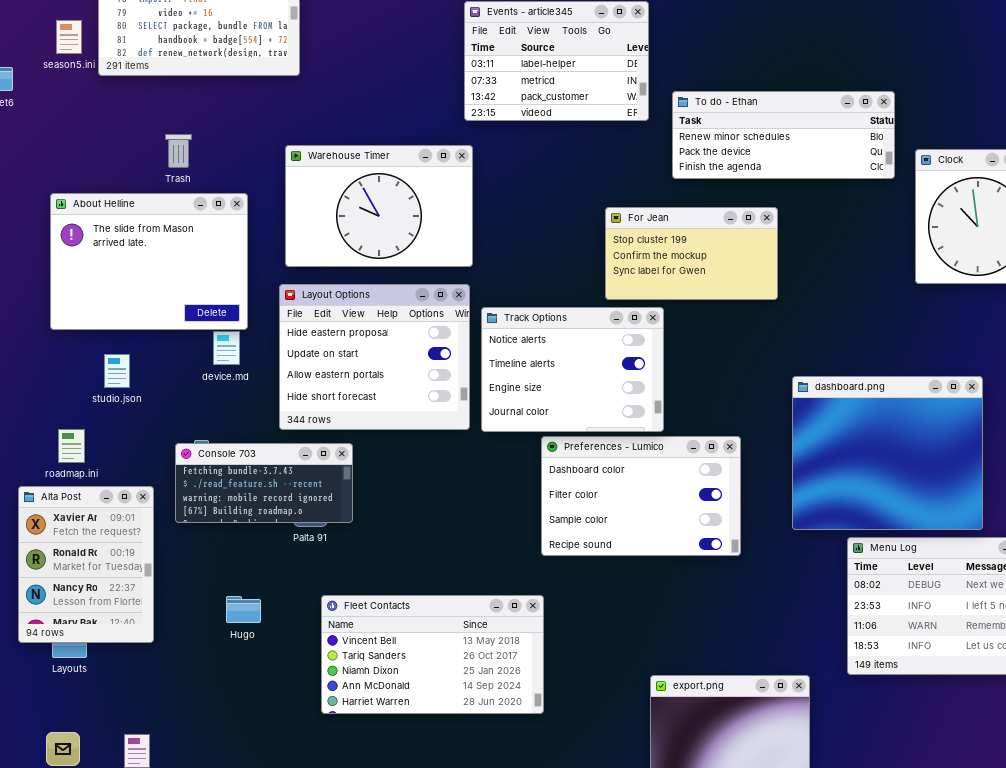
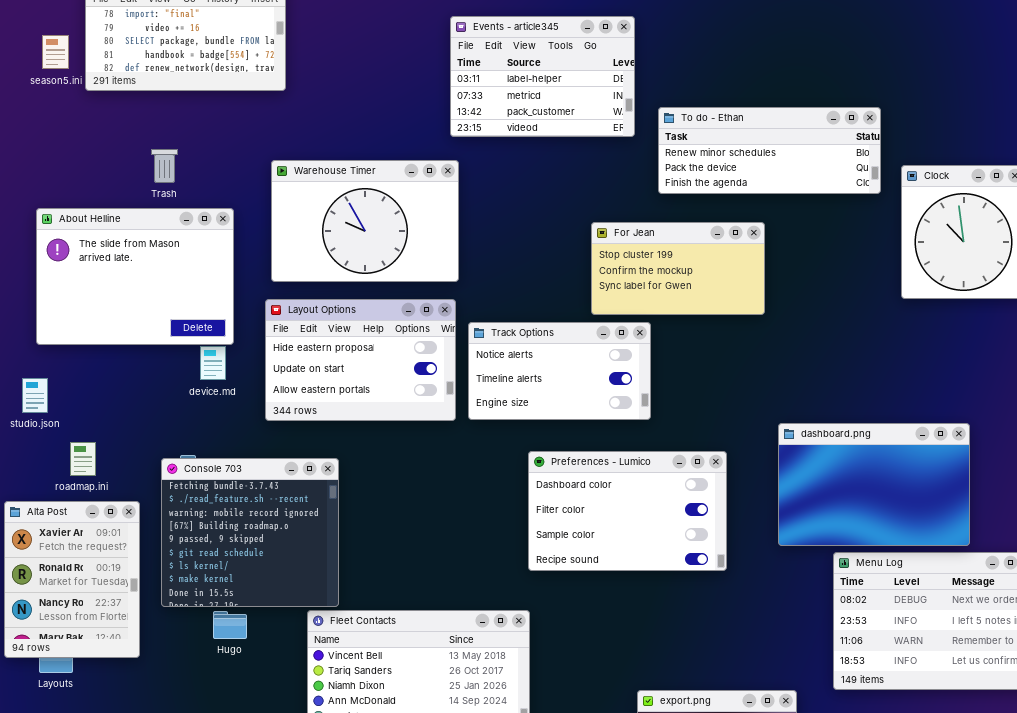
Layout Options: [279,284,470,430] -> [265,299,456,421], resized
Track Options: [481,307,664,432] -> [468,322,651,420], resized
studio.json: [104,354,130,388] -> [22,378,48,413], moved
dashboard.png: [792,376,983,530] -> [778,423,970,546], resized
roadmap.ini: [58,429,85,463] -> [70,442,96,476], moved
Console 703: [175,443,353,523] -> [161,458,339,607], resized

